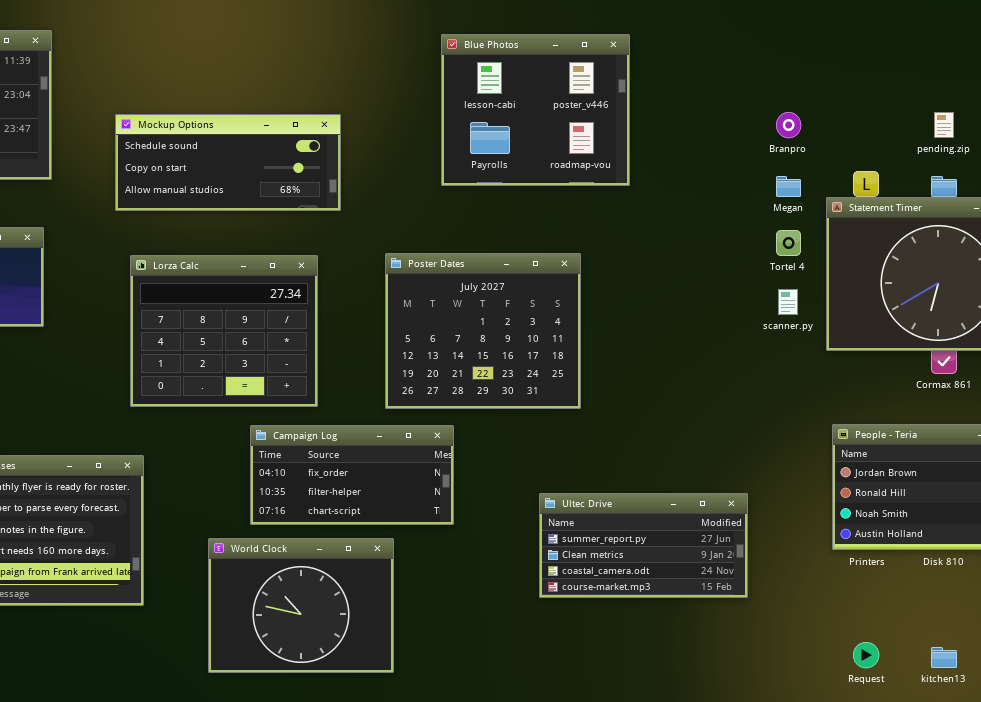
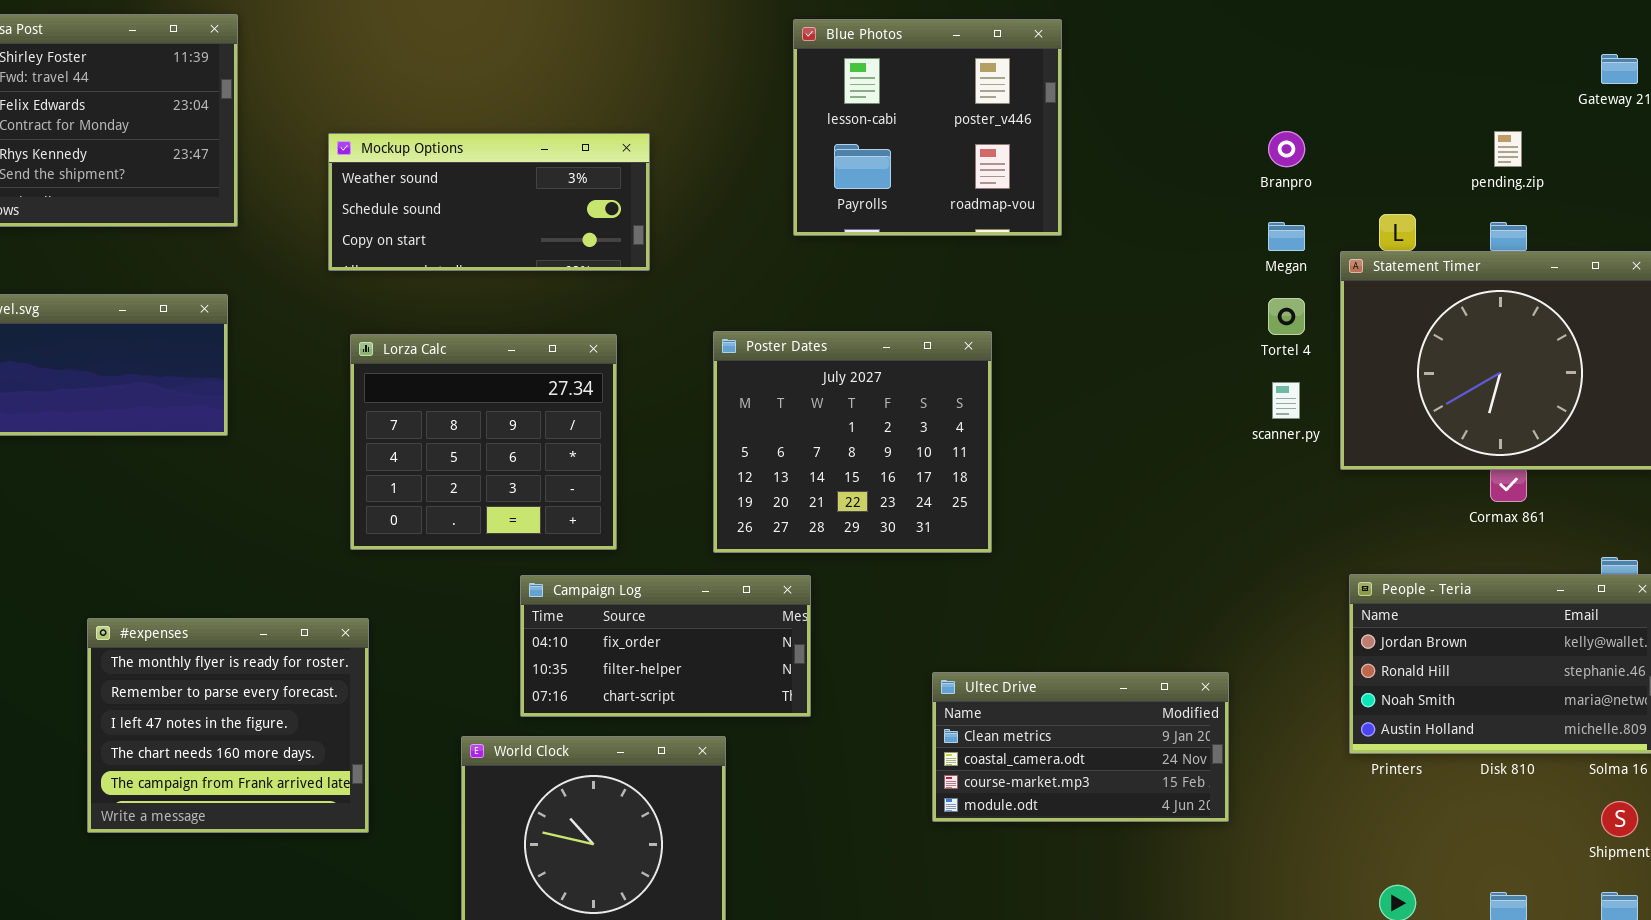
Mockup Options: [115,114,341,211] -> [328,133,650,271], scrolled up 1 row
Ultec Drive: [539,493,748,598] -> [932,672,1229,822], scrolled down 1 row

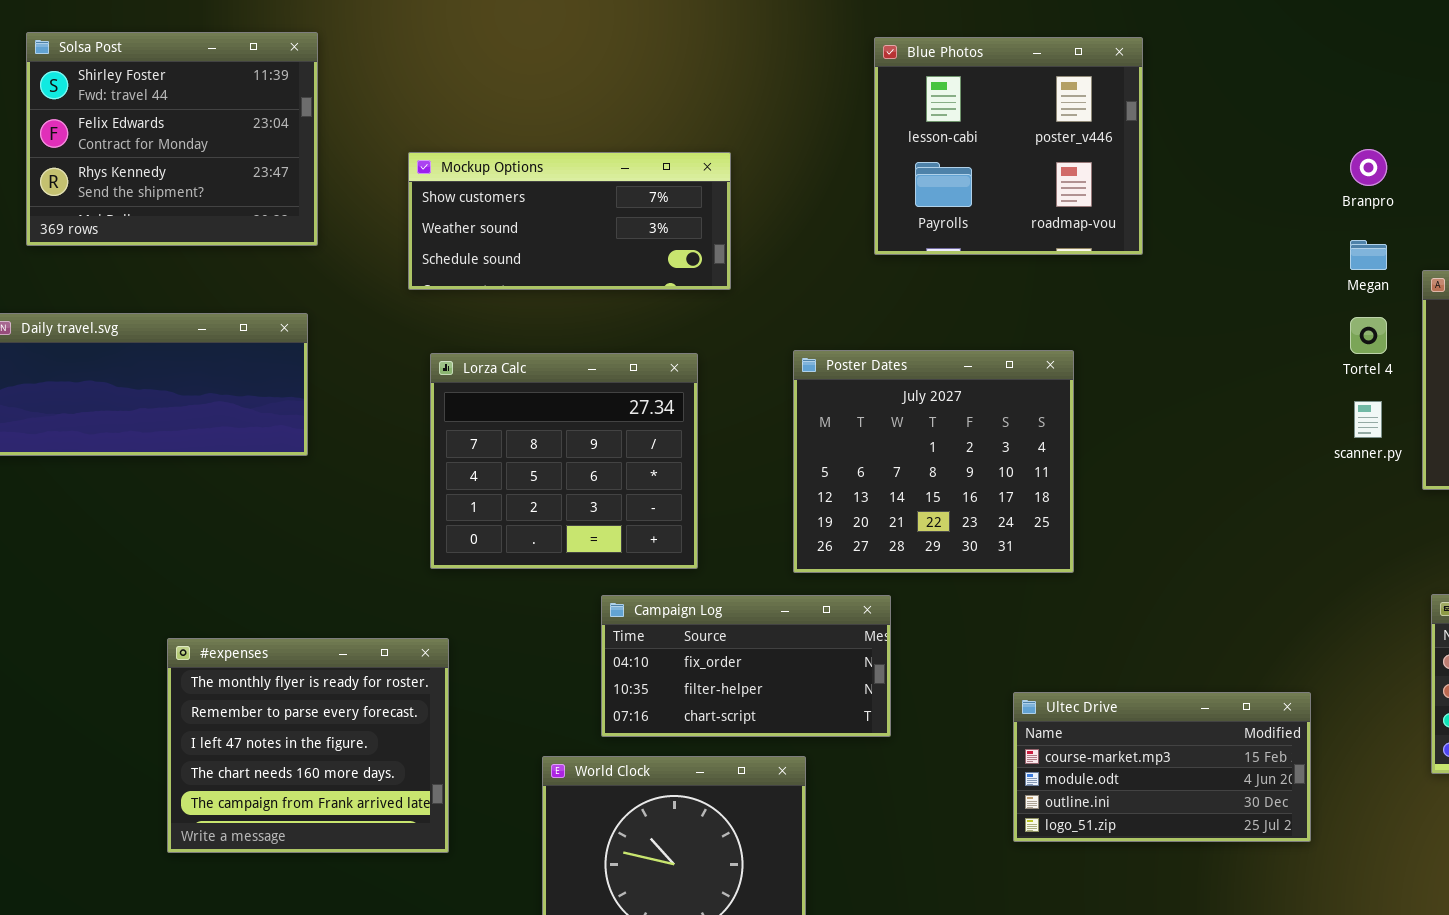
Mockup Options: [328,133,650,271] -> [408,152,731,290], scrolled up 1 row
Ultec Drive: [932,672,1229,822] -> [1013,692,1311,842], scrolled down 2 rows

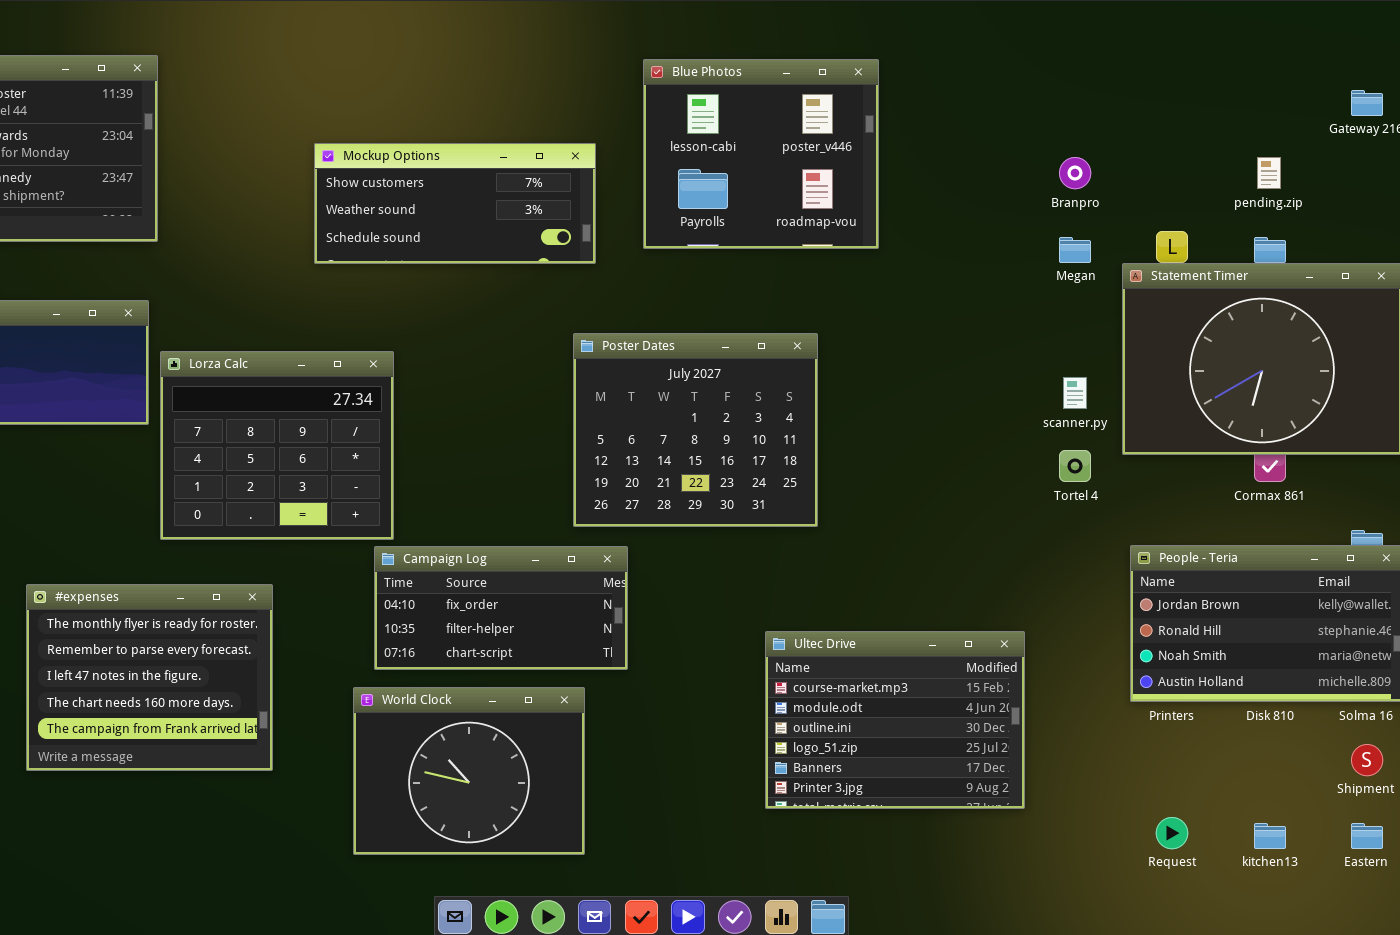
Mockup Options: [408,152,731,290] -> [314,143,596,264], moved
Tortel 4: [1350,317,1387,354] -> [1059,450,1091,482], moved
Lorza Calc: [430,353,698,569] -> [160,351,394,540], moved
Campaign Log: [601,595,891,737] -> [374,546,628,670], moved
Ultec Drive: [1013,692,1311,842] -> [765,631,1025,809], resized

